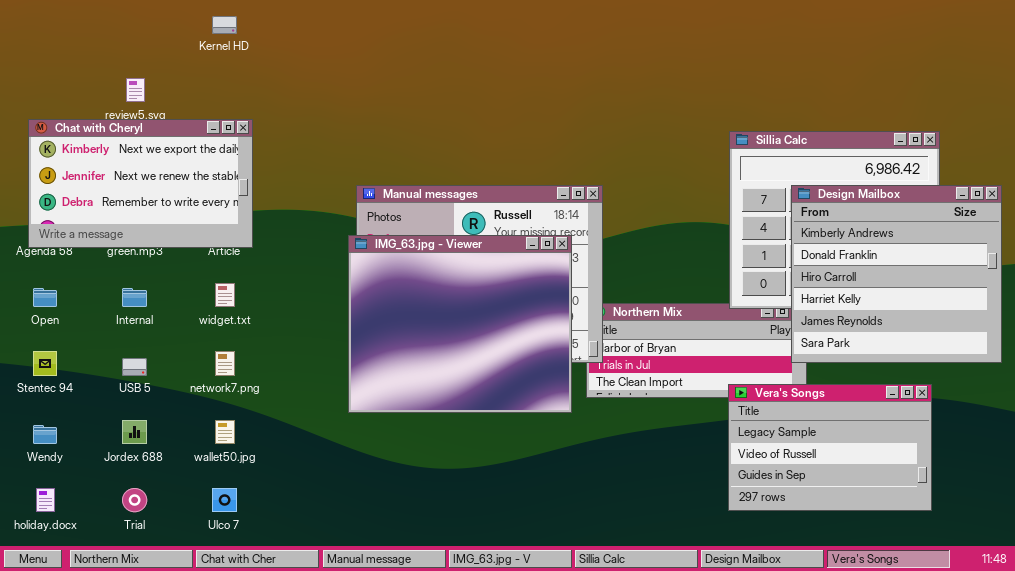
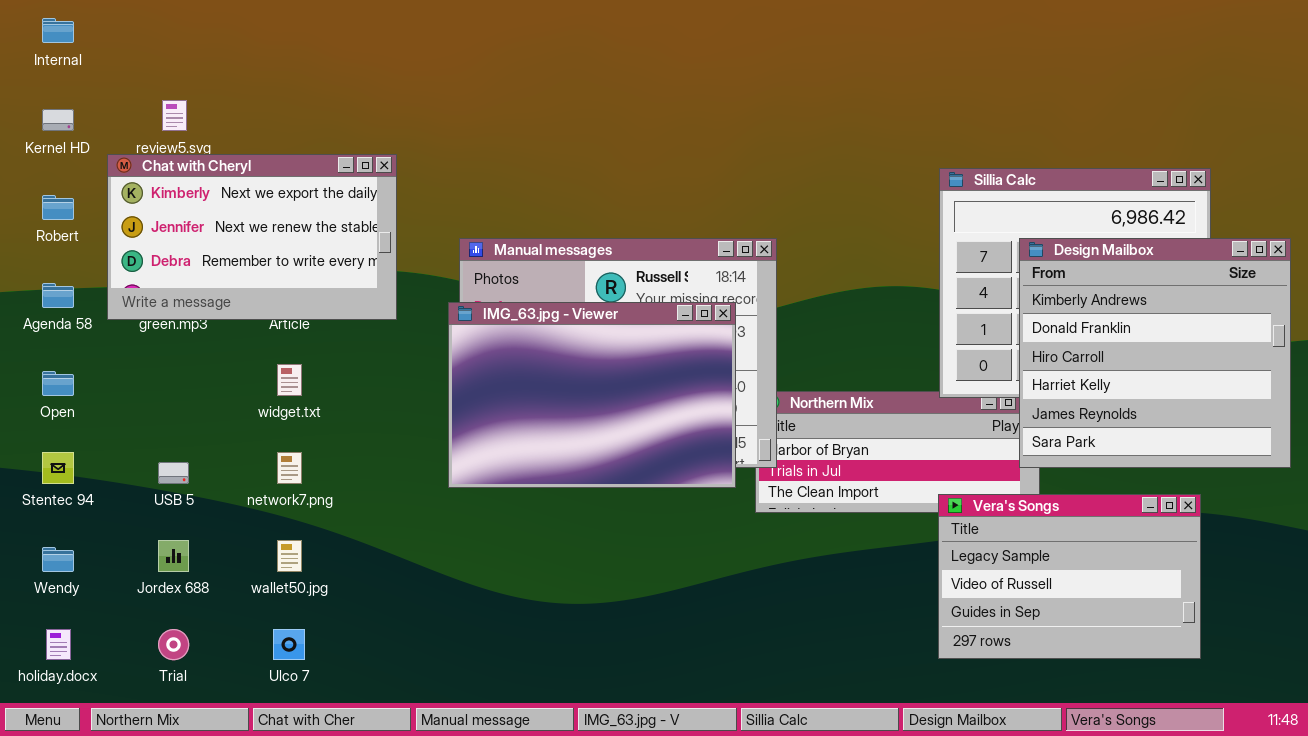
Kernel HD: [212,16,237,34] -> [42,109,74,131], moved
Chat with Cheryl: [28,119,253,248] -> [107,154,397,320], moved
IMG_63.jpg - Viewer: [348,235,572,413] -> [448,302,736,488], resized
Internal: [122,288,147,307] -> [42,18,74,43], moved

